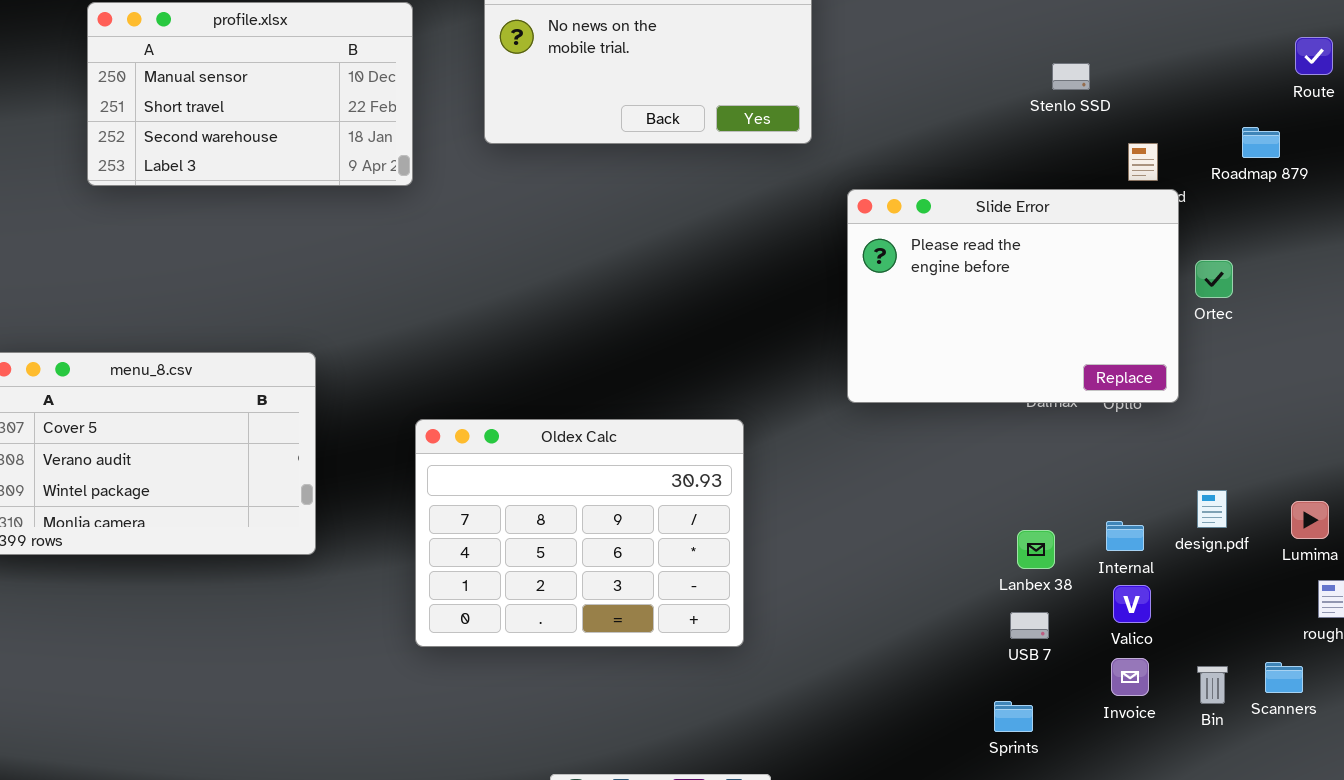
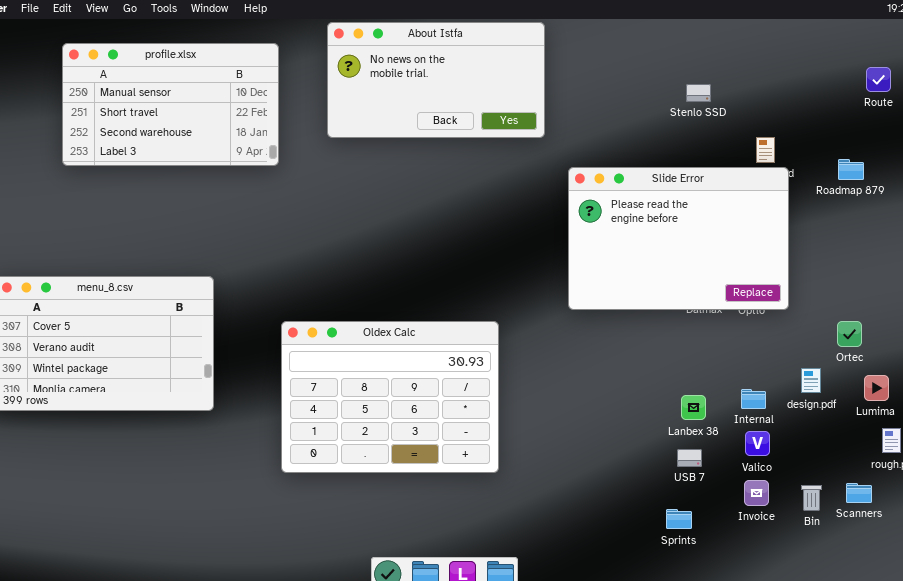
Stenlo SSD: [1052,63,1090,90] -> [686,84,711,102], moved
Roadmap 879: [1242,127,1280,158] -> [838,159,864,180], moved
Ortec: [1195,260,1233,298] -> [837,321,862,347], moved

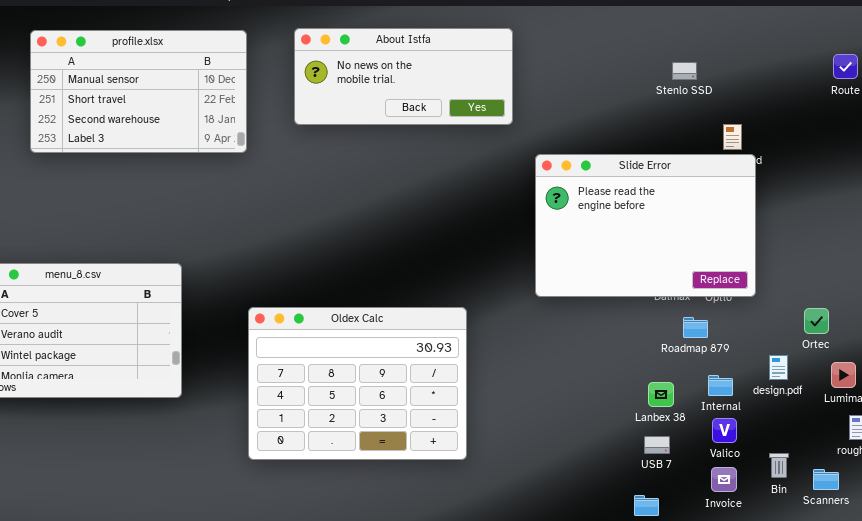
About Istfa: [327,22,545,138] -> [294,28,513,125], resized
Stenlo SSD: [686,84,711,102] -> [672,62,697,80], moved
Roadmap 879: [838,159,864,180] -> [683,317,708,338], moved
Bin: [801,485,822,511] -> [769,453,789,478], moved

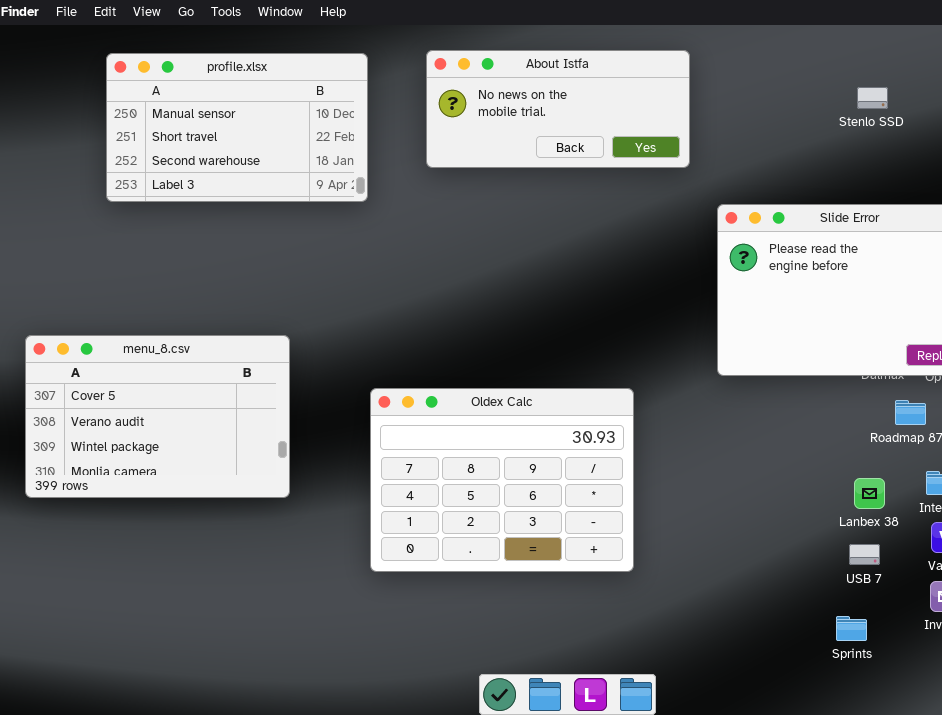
Stenlo SSD: [672,62,697,80] -> [857,87,888,109], moved

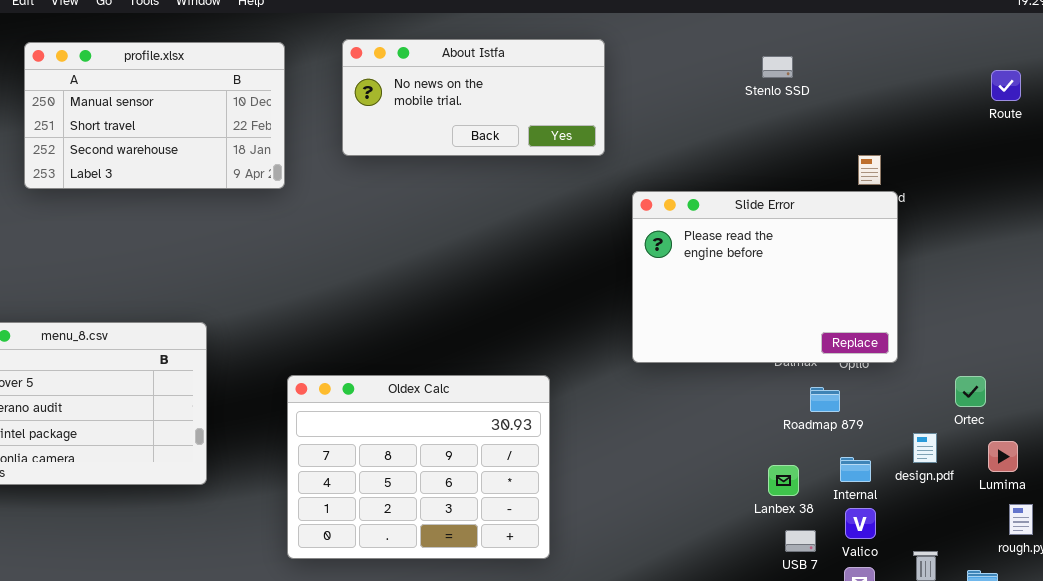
Stenlo SSD: [857,87,888,109] -> [762,56,793,78], moved
USB 7: [849,544,880,565] -> [785,530,816,552], moved

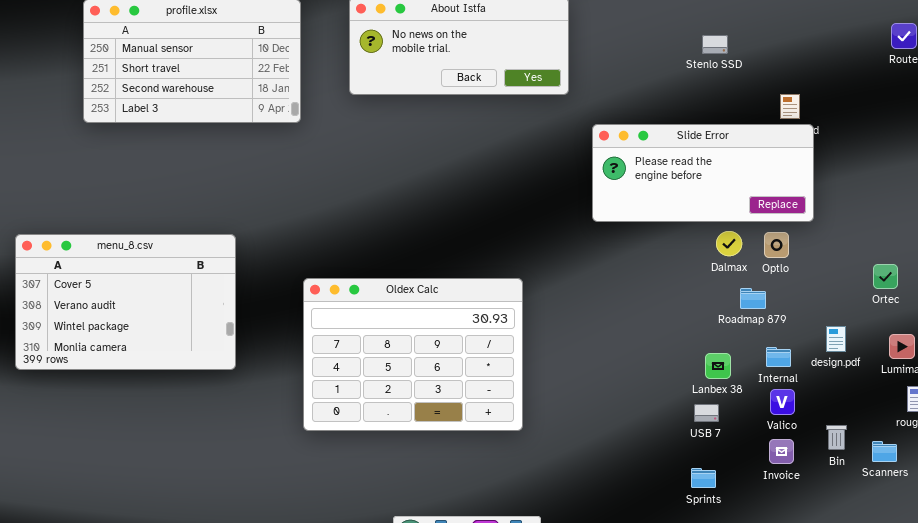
Stenlo SSD: [762,56,793,78] -> [702,35,728,54], moved
Slide Error: [632,191,898,363] -> [592,124,814,222], resized
Ortec: [955,376,986,407] -> [873,264,898,289], moved
USB 7: [785,530,816,552] -> [694,404,719,422], moved

